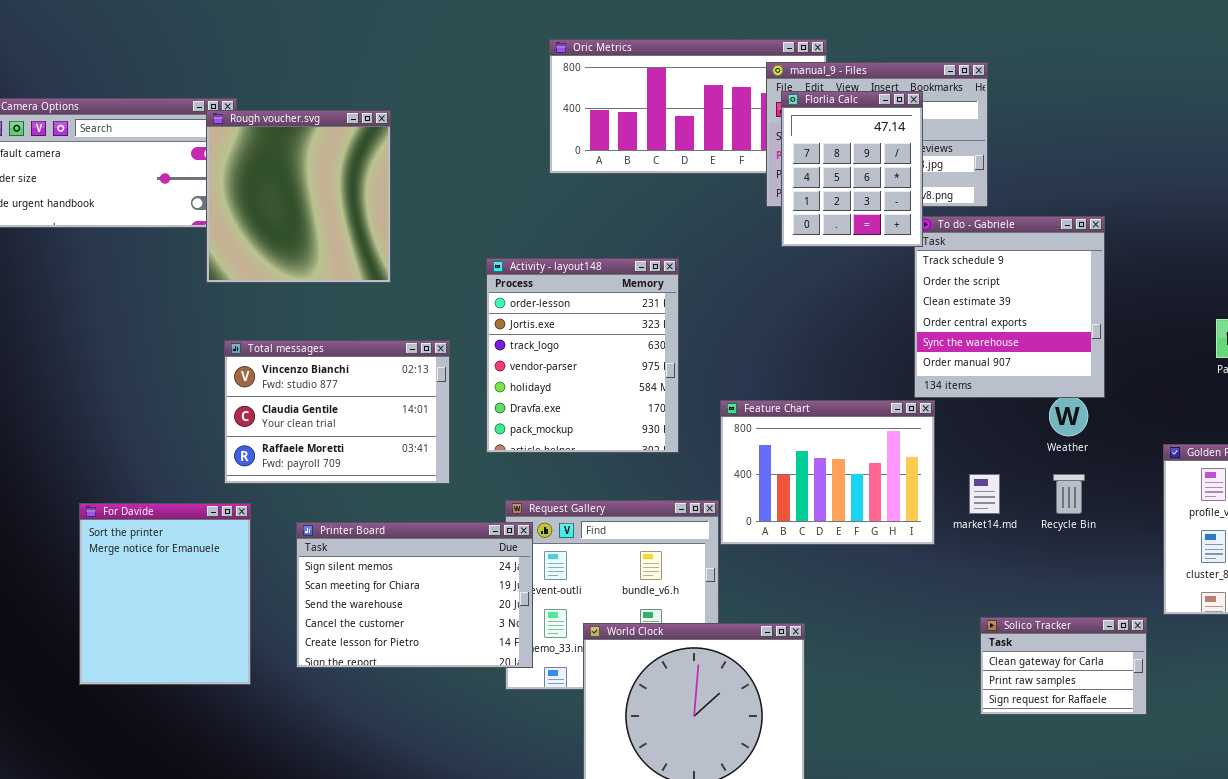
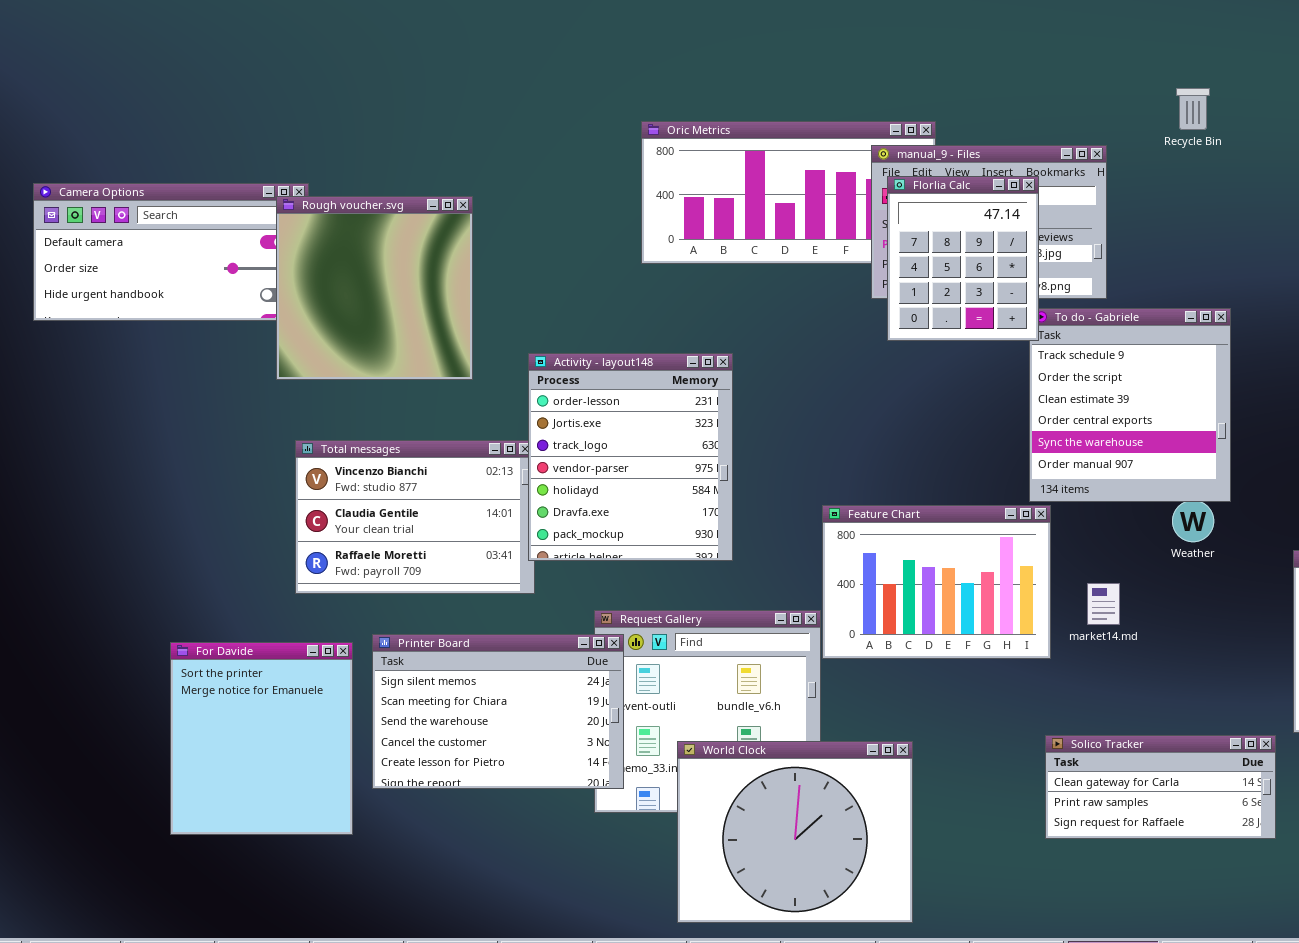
Activity - layout148: [486,258,679,453] -> [528,353,733,561], moved
Recycle Bin: [1053,474,1085,514] -> [1176,88,1210,130], moved
For Davide: [79,503,251,685] -> [170,642,353,835], moved
Solico Tracker: [980,617,1147,715] -> [1045,735,1276,839], resized

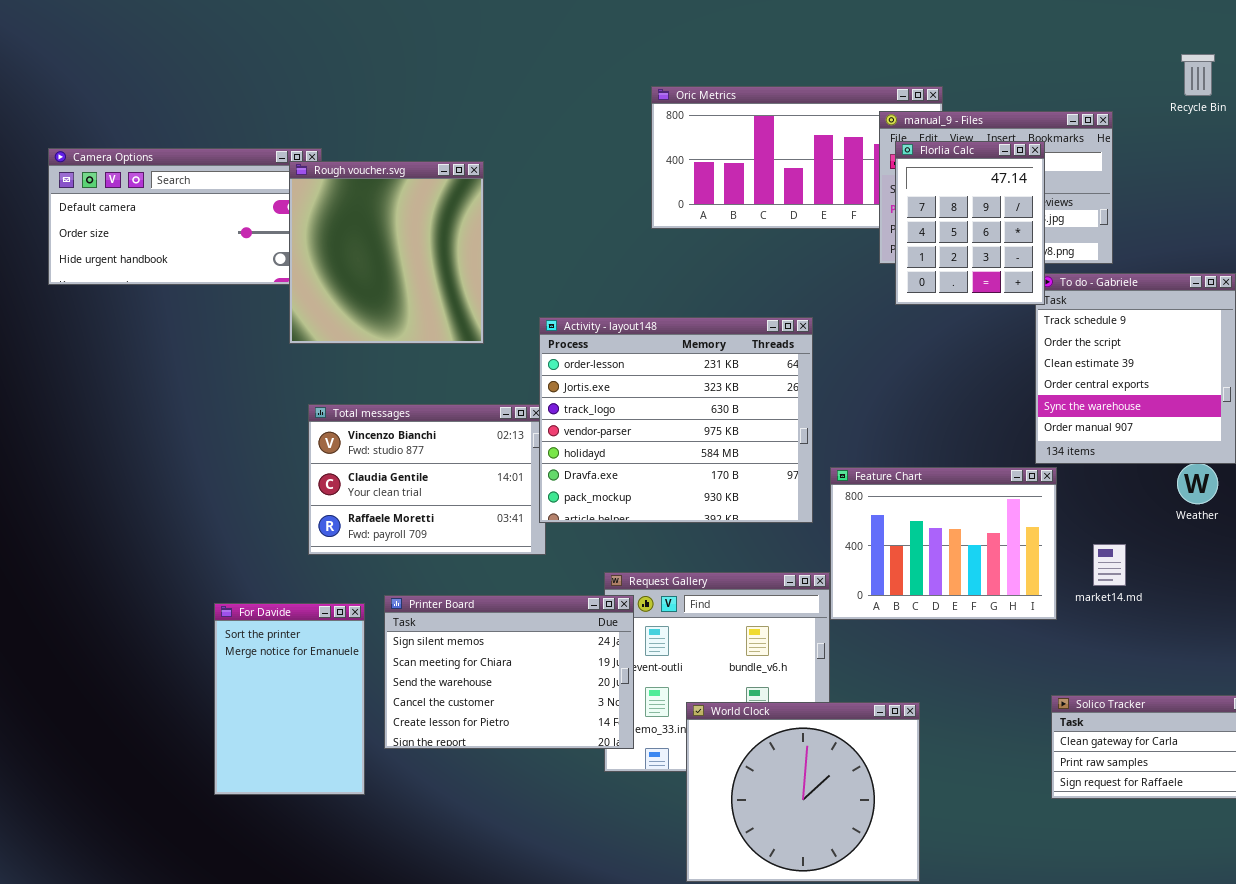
Activity - layout148: [528,353,733,561] -> [539,317,813,523], resized
For Davide: [170,642,353,835] -> [214,603,365,795], resized

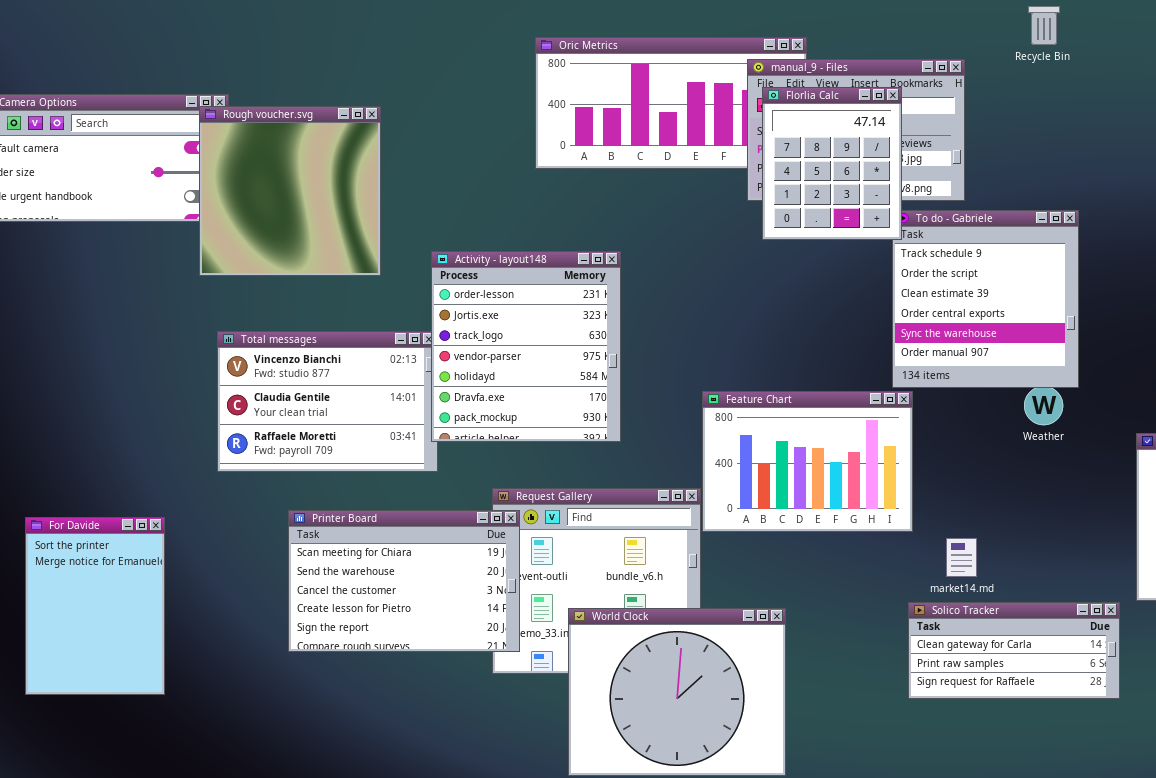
Activity - layout148: [539,317,813,523] -> [431,251,621,442], resized
market14.md: [1093,544,1126,586] -> [946,538,977,577], moved
Printer Board: [384,595,634,749] -> [288,510,520,652], scrolled down 1 row
For Davide: [214,603,365,795] -> [25,517,165,695], moved

